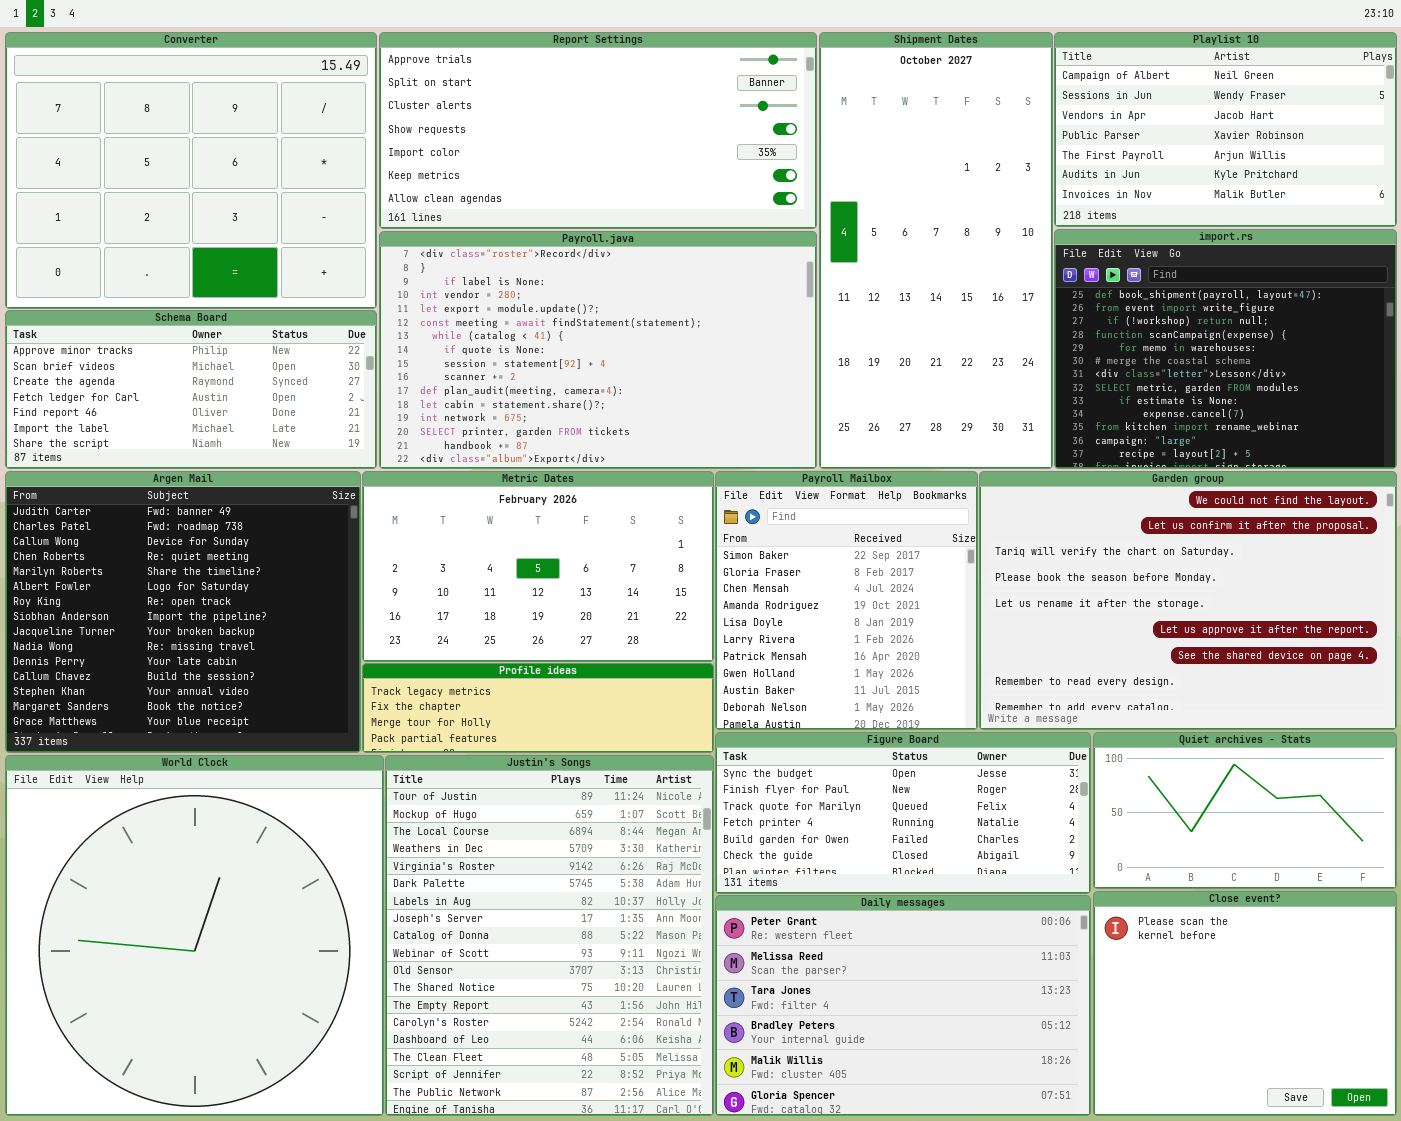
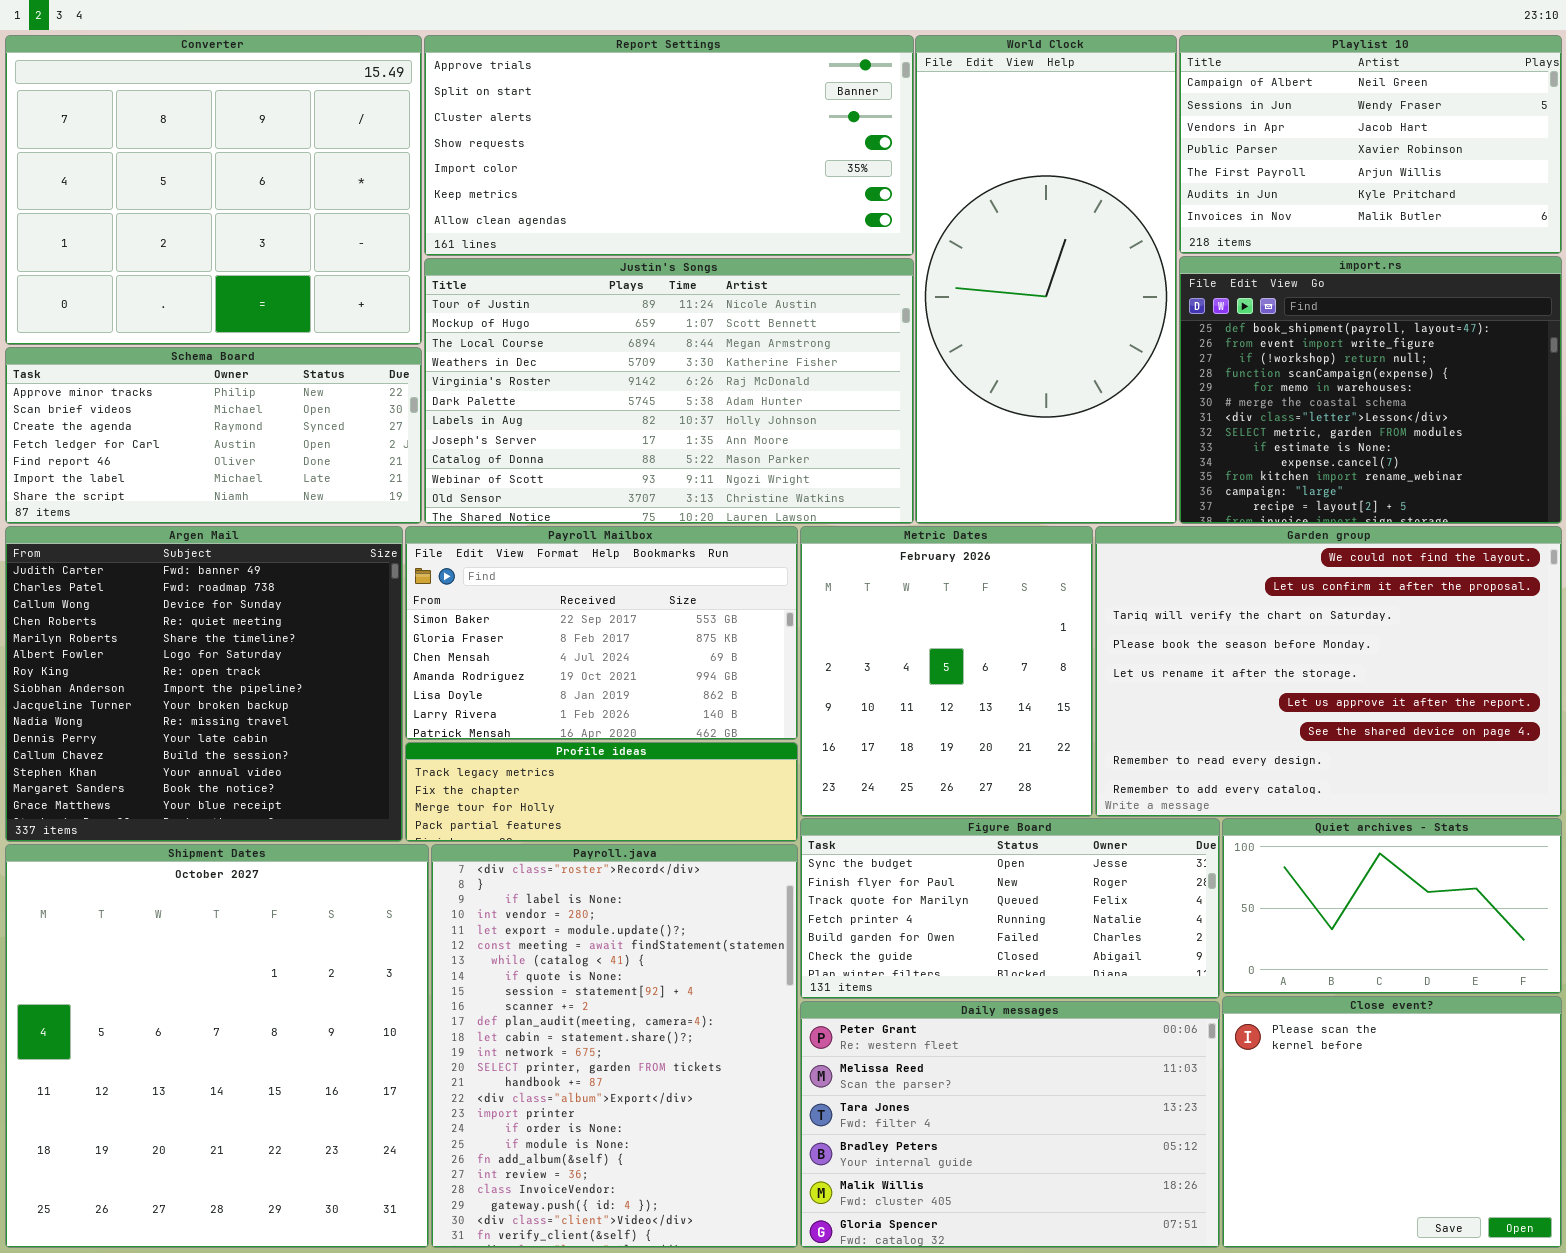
Shipment Dates: [819,32,1053,469] -> [5,844,429,1248], moved, resized
Payroll.java: [379,231,817,469] -> [431,844,798,1248], moved, resized
Metric Dates: [362,471,714,662] -> [800,526,1093,817], moved, resized
Payroll Mailbox: [715,471,978,730] -> [405,526,798,740], moved, resized
World Clock: [5,755,384,1116] -> [915,35,1177,524], moved, resized
Justin's Songs: [385,755,714,1116] -> [424,258,914,524], moved, resized

